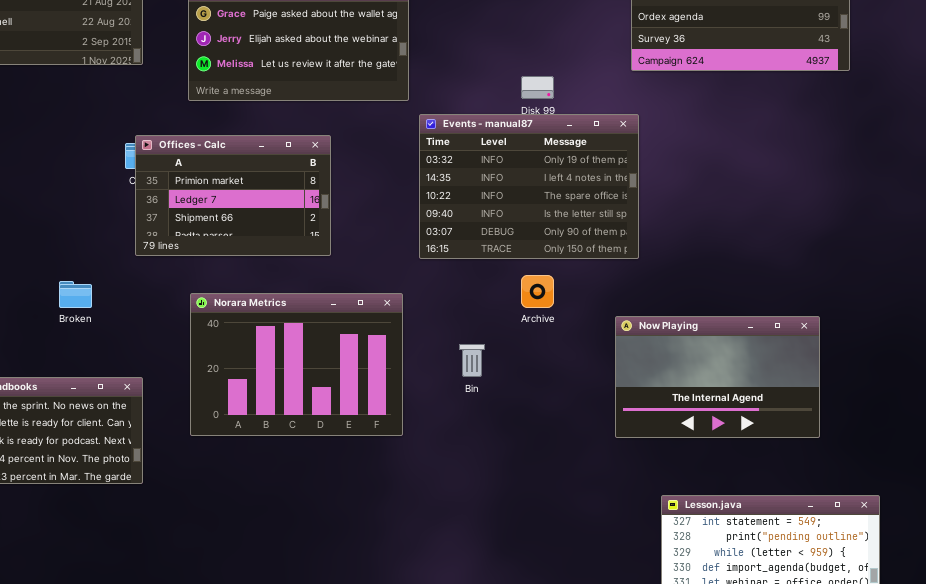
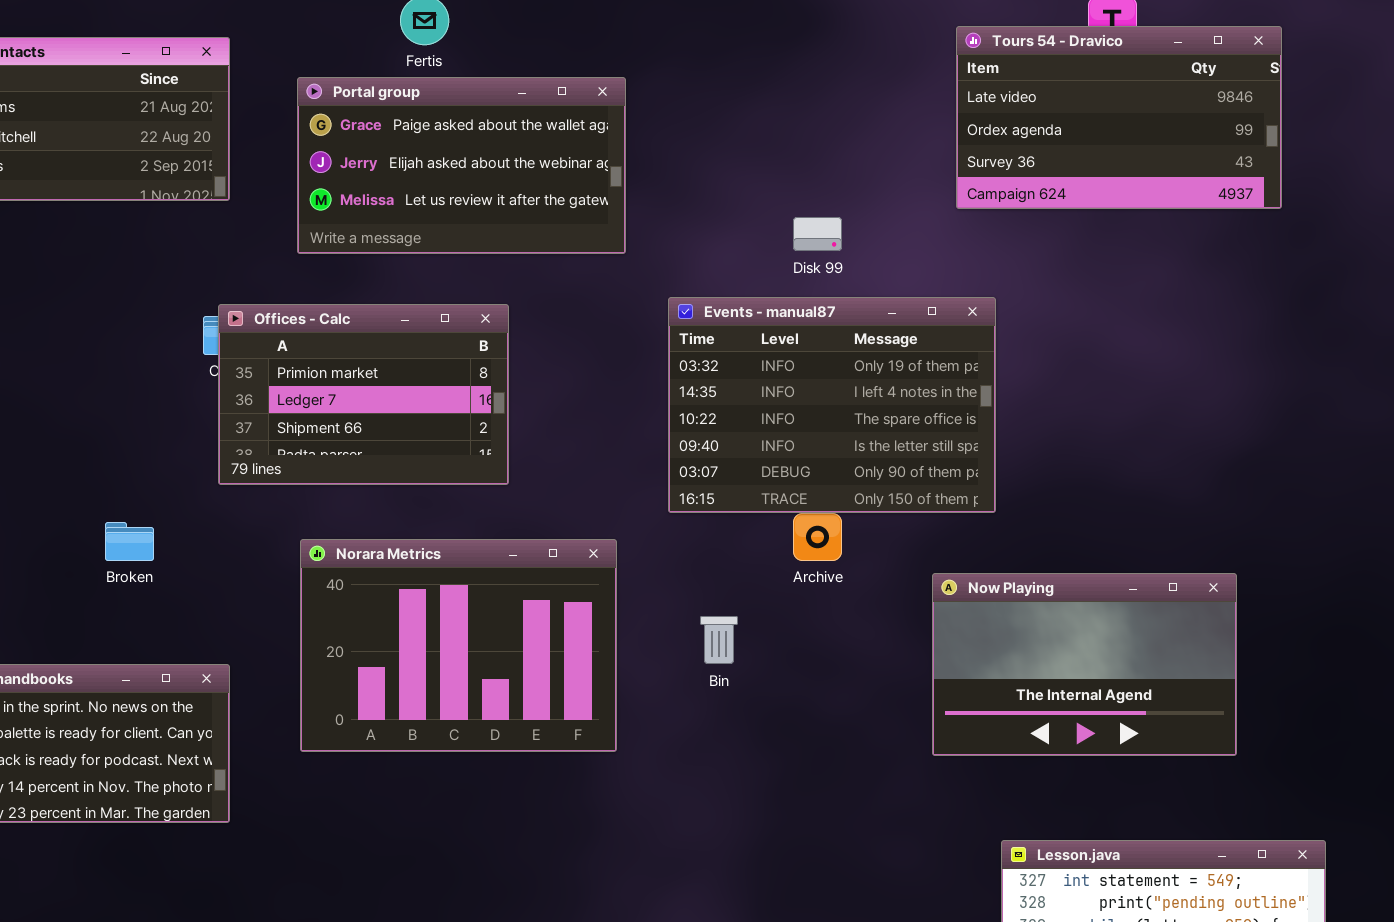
Events - manual87: [419,114,639,259] -> [668,297,996,513], moved

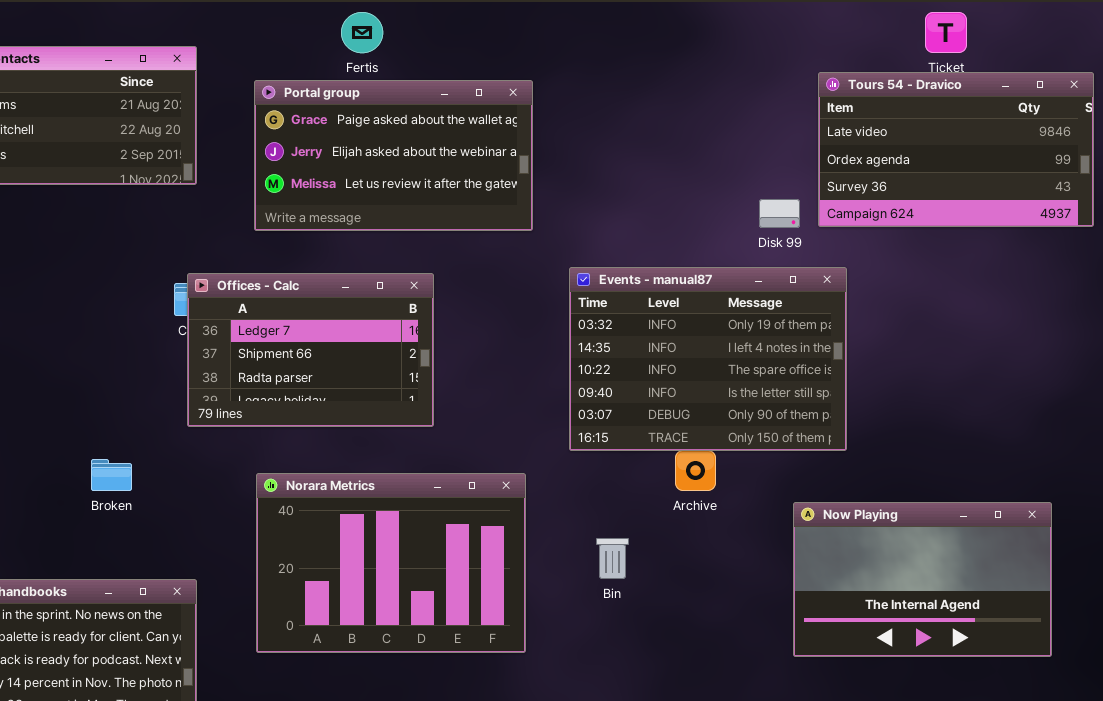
Tours 54 - Dravico: [956,26,1282,209] -> [818,72,1094,227], moved
Disk 99: [793,217,842,251] -> [759,199,800,228], moved
Offices - Calc: [218,304,509,485] -> [187,273,434,427], scrolled down 1 row

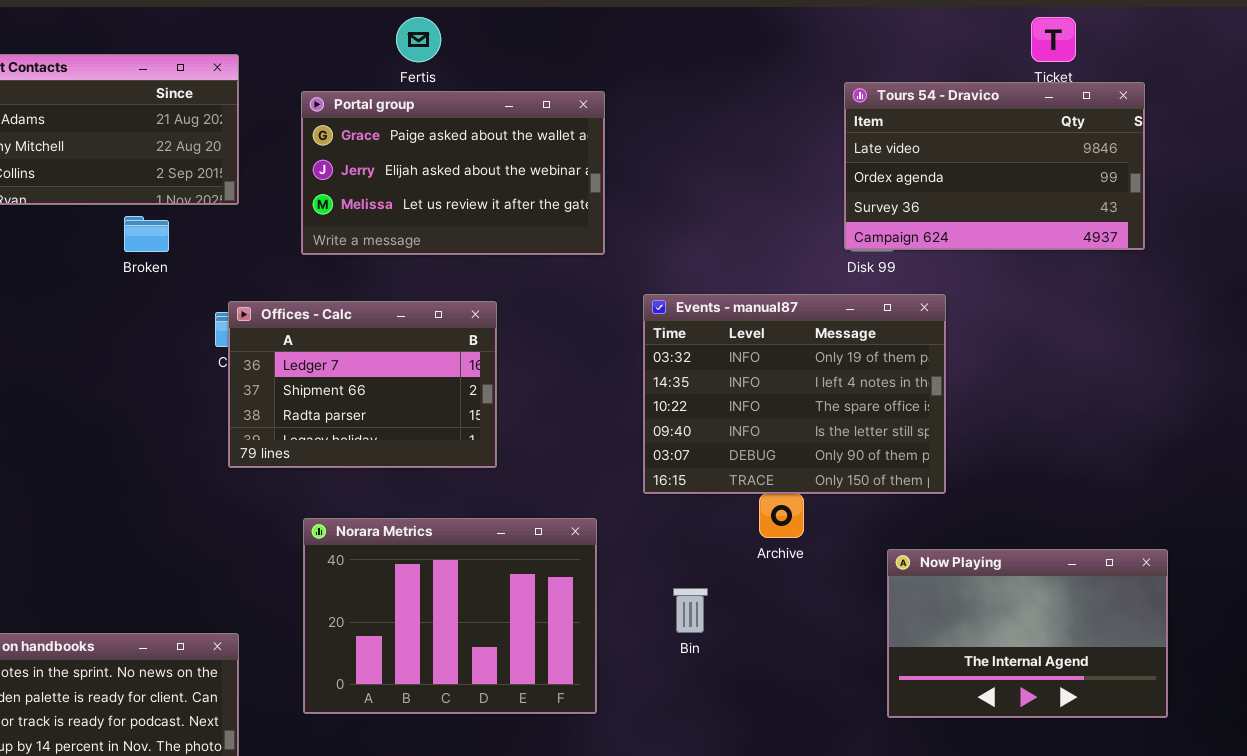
Tours 54 - Dravico: [818,72,1094,227] -> [844,82,1145,250], moved
Broken: [91,459,132,491] -> [124,216,169,252], moved

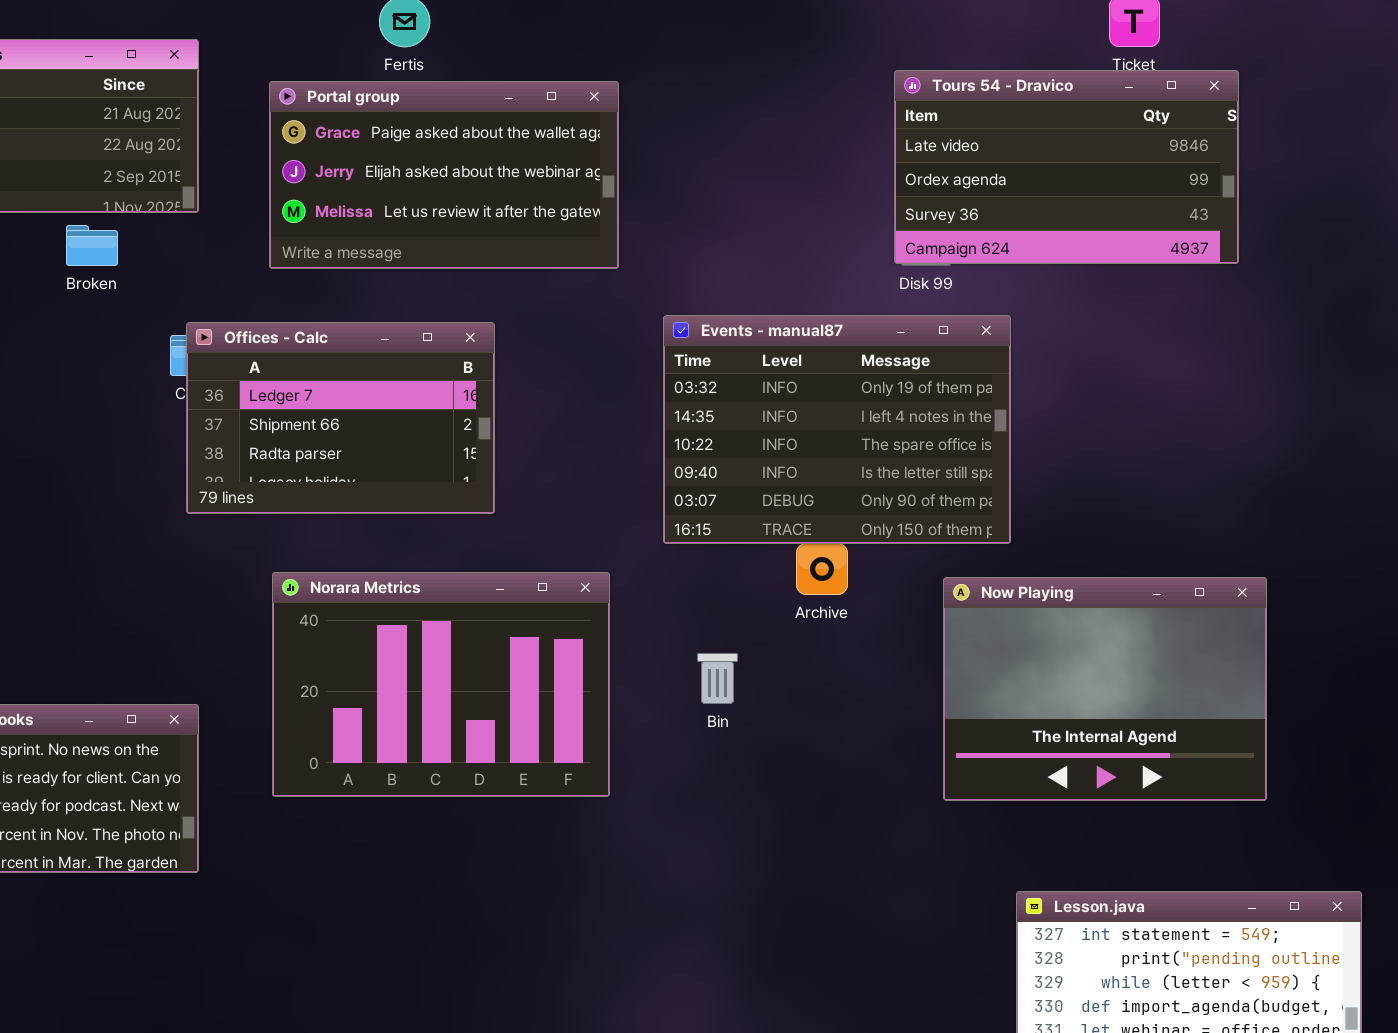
Now Playing: [887,549,1168,718] -> [943,577,1267,801], resized

